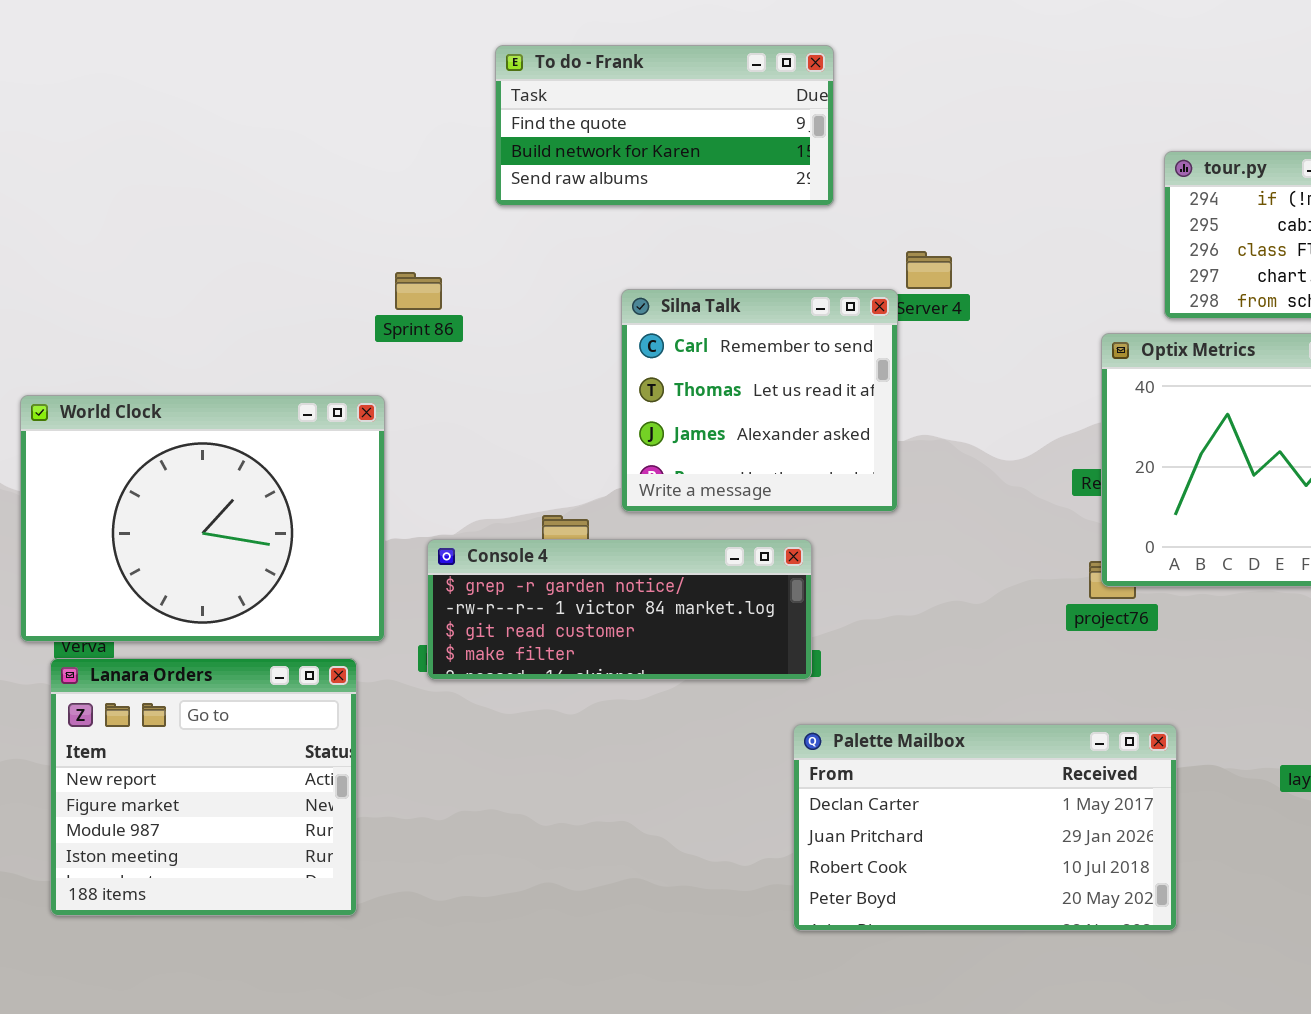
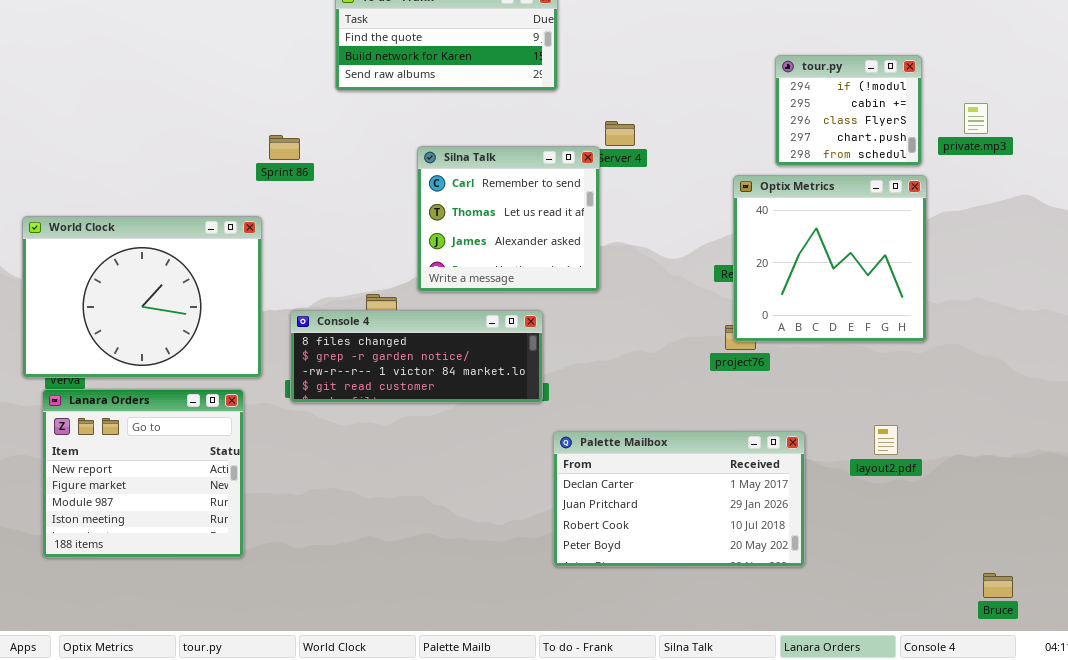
Console 4: [427,539,812,680] -> [290,310,543,403], scrolled up 1 row
Palette Mailbox: [793,724,1177,931] -> [553,431,805,567], moved

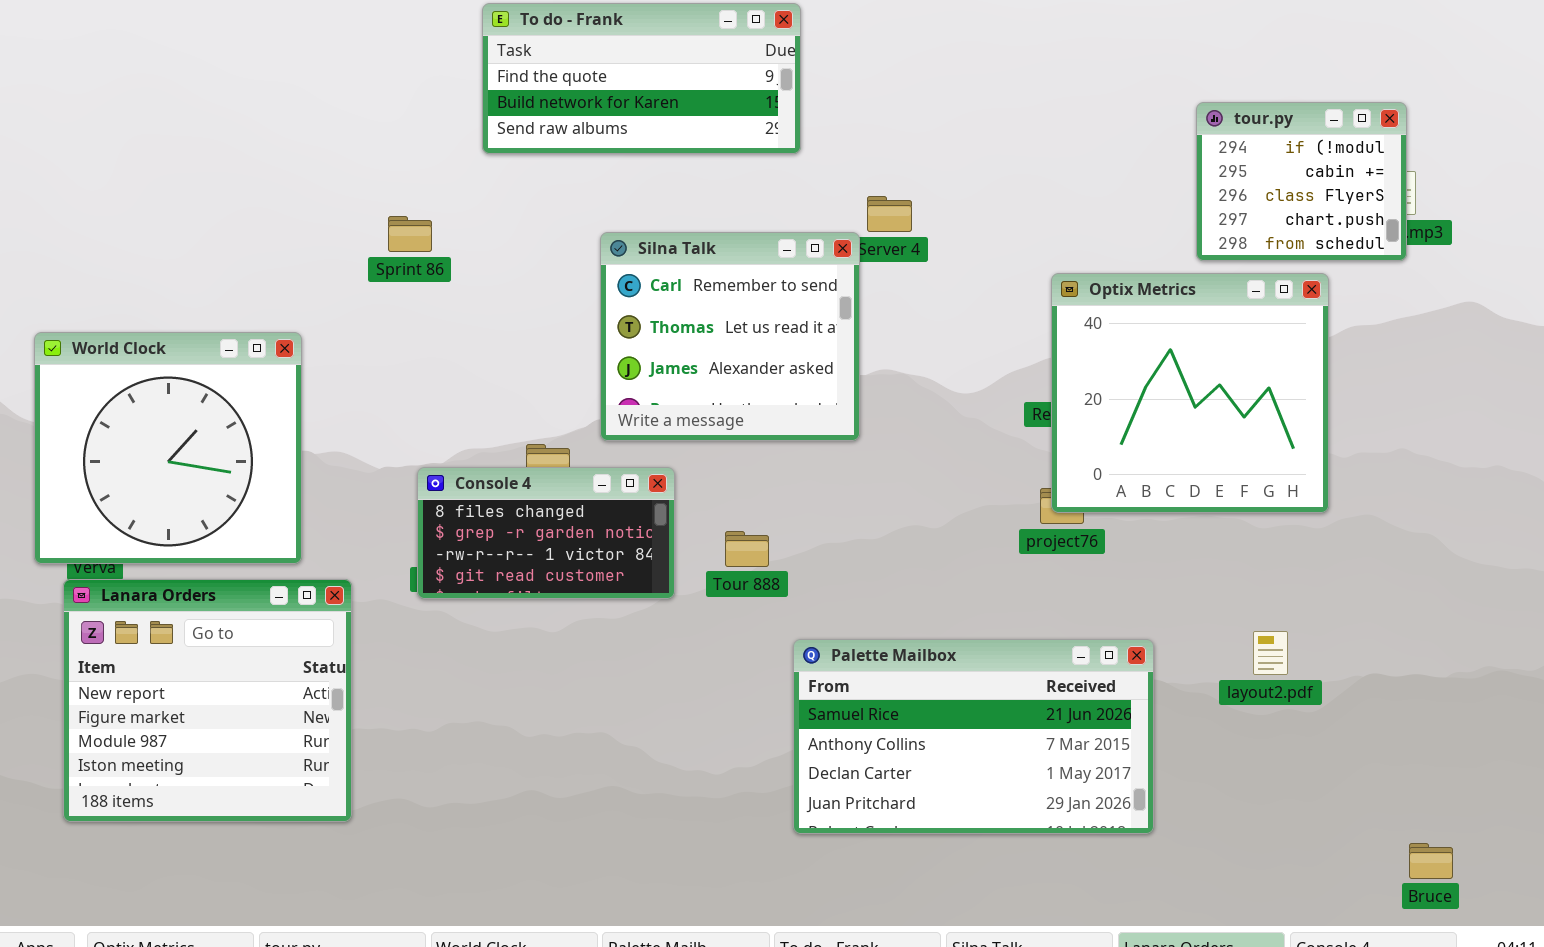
tour.py: [775,55,922,166] -> [1196,102,1407,261], moved
World Clock: [22,216,262,378] -> [34,332,302,564], resized
Console 4: [290,310,543,403] -> [417,467,675,599], resized
Palette Mailbox: [553,431,805,567] -> [793,639,1154,834], scrolled up 2 rows

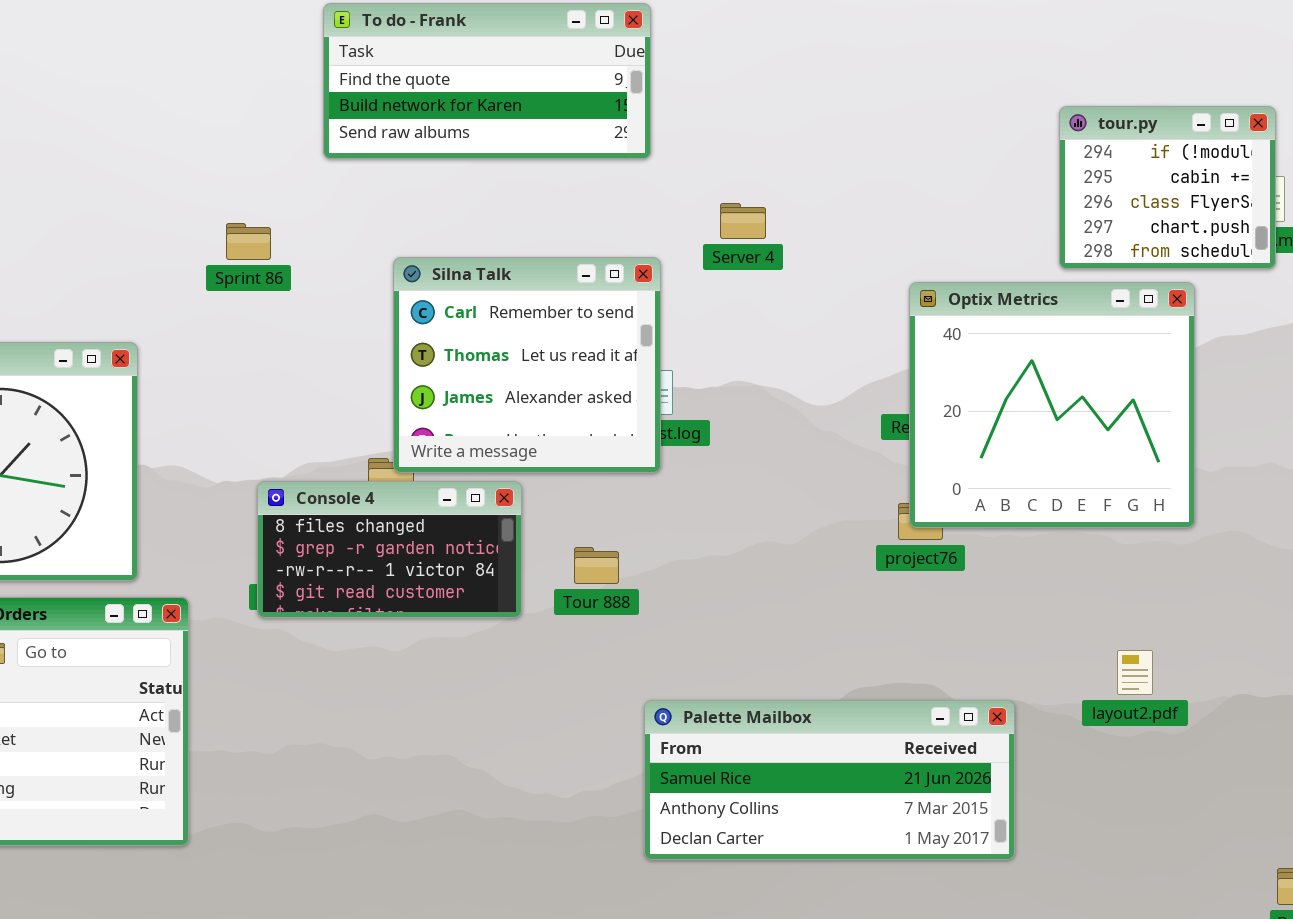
Silna Talk: [600,232,860,441] -> [393,257,661,473], moved
Palette Mailbox: [793,639,1154,834] -> [644,700,1015,860], resized

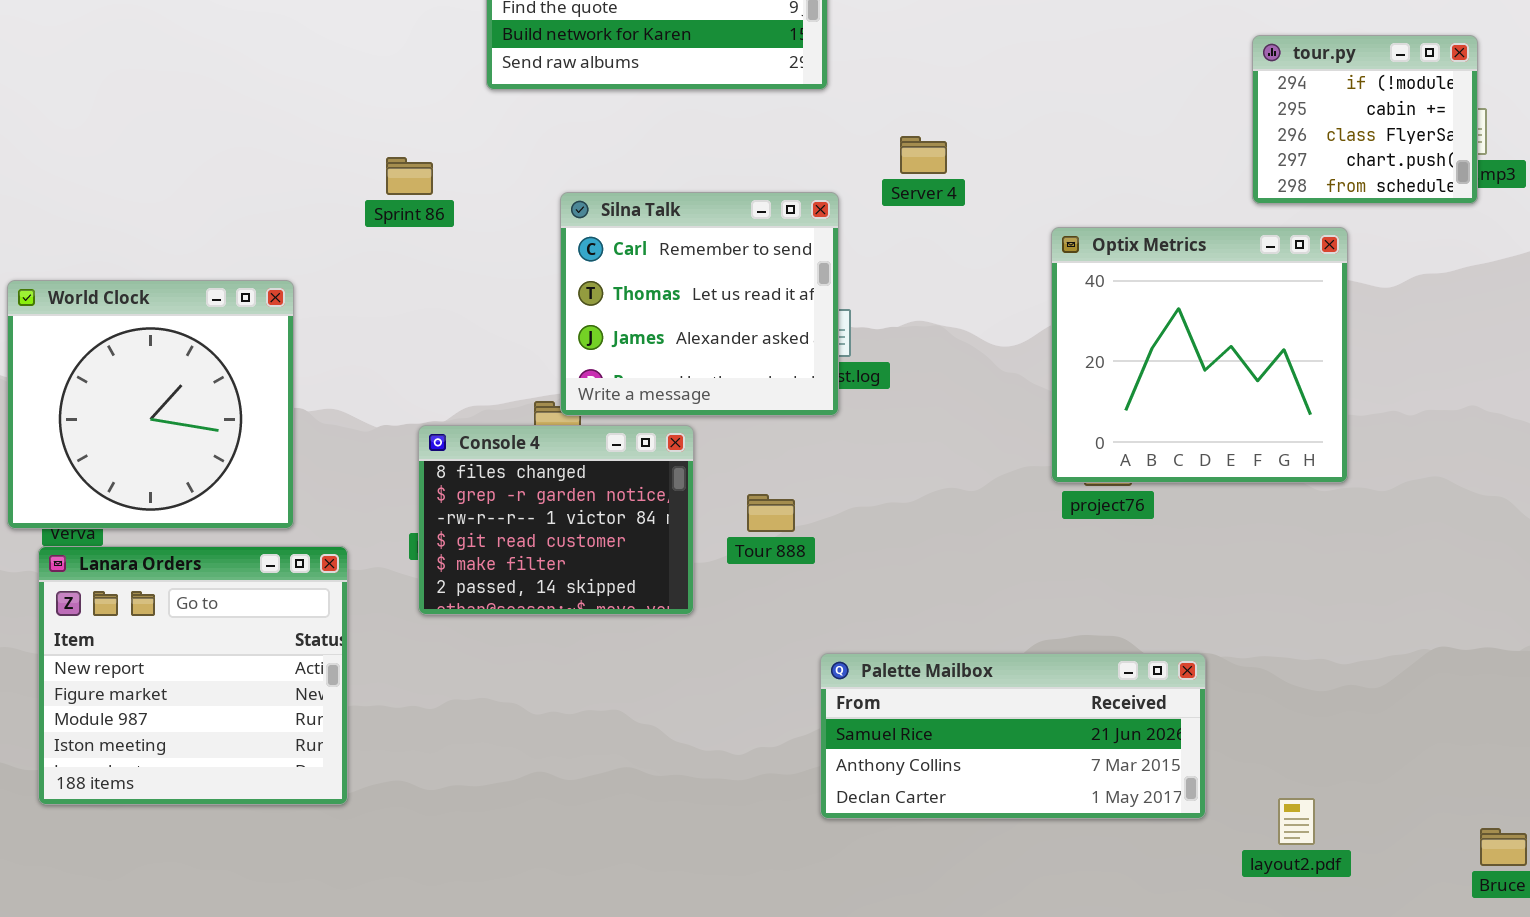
Optix Metrics: [909,282,1195,528] -> [1051,227,1348,483], moved
Console 4: [257,481,522,618] -> [418,425,694,615], resized
layout2.pdf: [1117,650,1153,695] -> [1278,798,1315,845], moved

